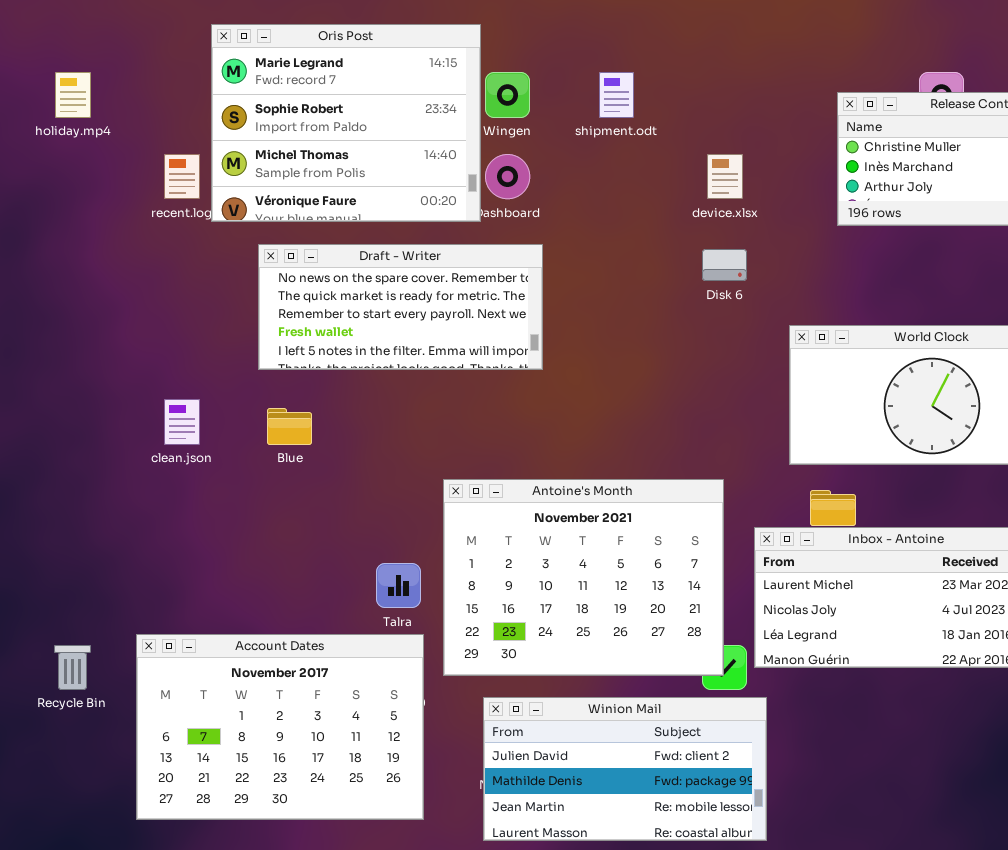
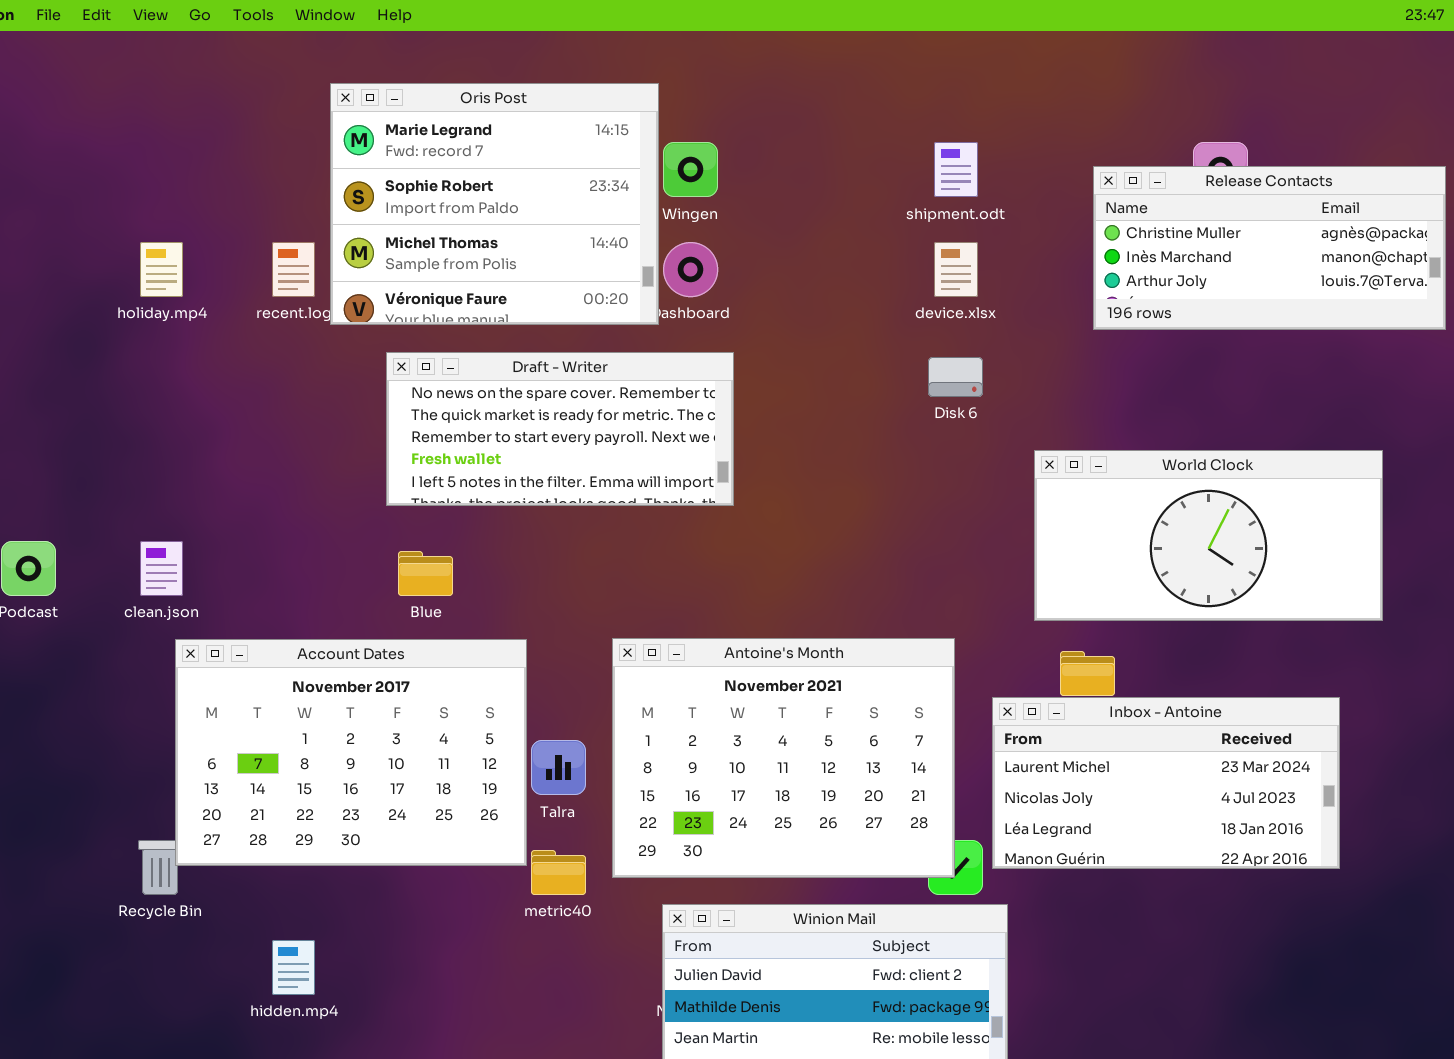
holiday.mp4: [55,72,91,118] -> [140,242,183,297], moved
shipment.odt: [599,72,634,118] -> [934,142,978,197], moved
clean.json: [164,399,200,445] -> [140,541,183,596], moved
Account Dates: [136,634,424,820] -> [175,639,527,866], moved

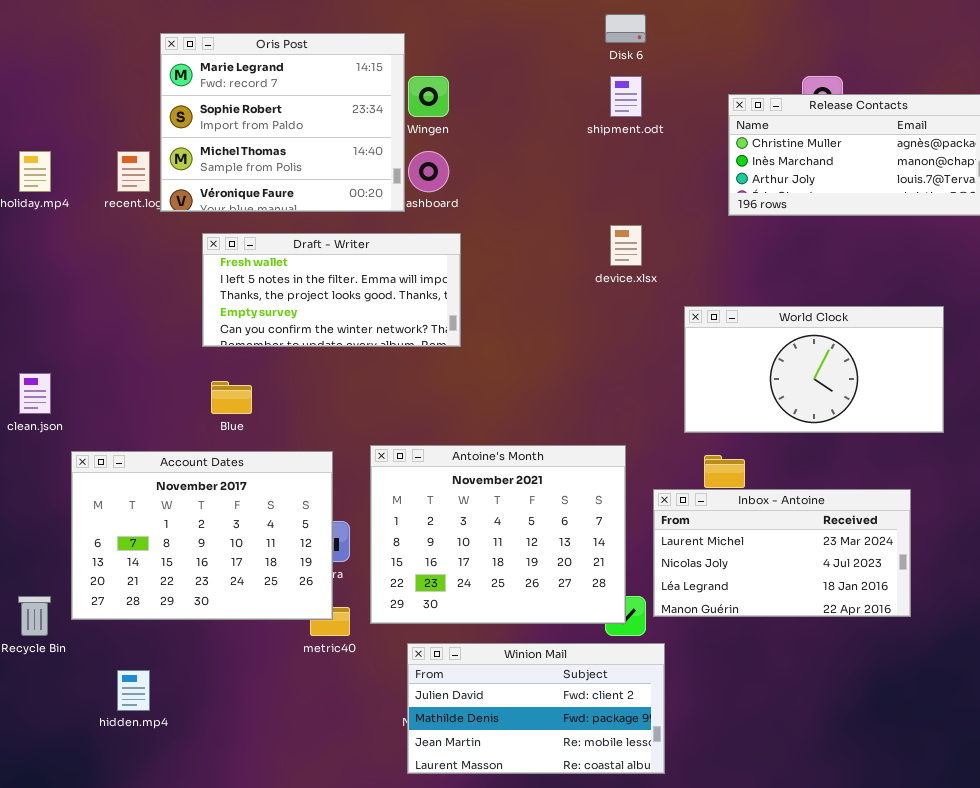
device.xlsx: [934,242,978,297] -> [610,225,642,266], moved
Draft - Writer: [386,352,734,506] -> [202,233,461,347], scrolled down 3 rows
Disk 6: [928,357,983,397] -> [605,14,646,43], moved
Account Dates: [175,639,527,866] -> [71,451,333,620], moved

